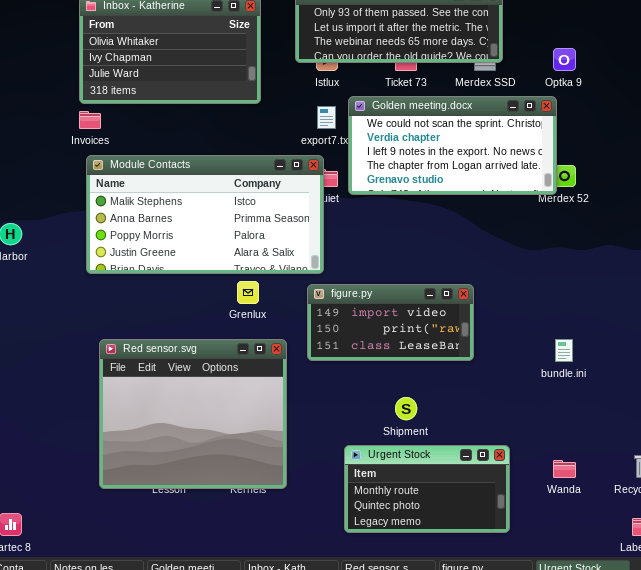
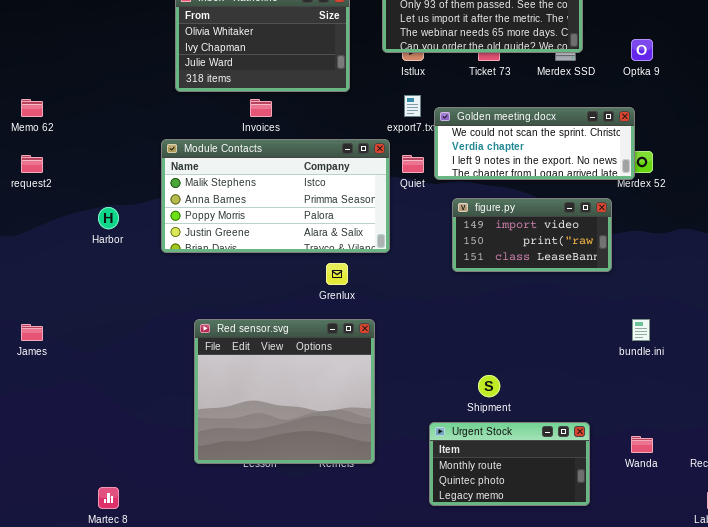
Golden meeting.docx: [348,96,557,195] -> [434,107,635,180], resized
Invoices: [79,111,101,129] -> [250,99,272,117], moved
Module Contacts: [86,155,324,274] -> [161,139,390,253], moved
figure.py: [307,284,474,361] -> [452,198,612,272], moved

